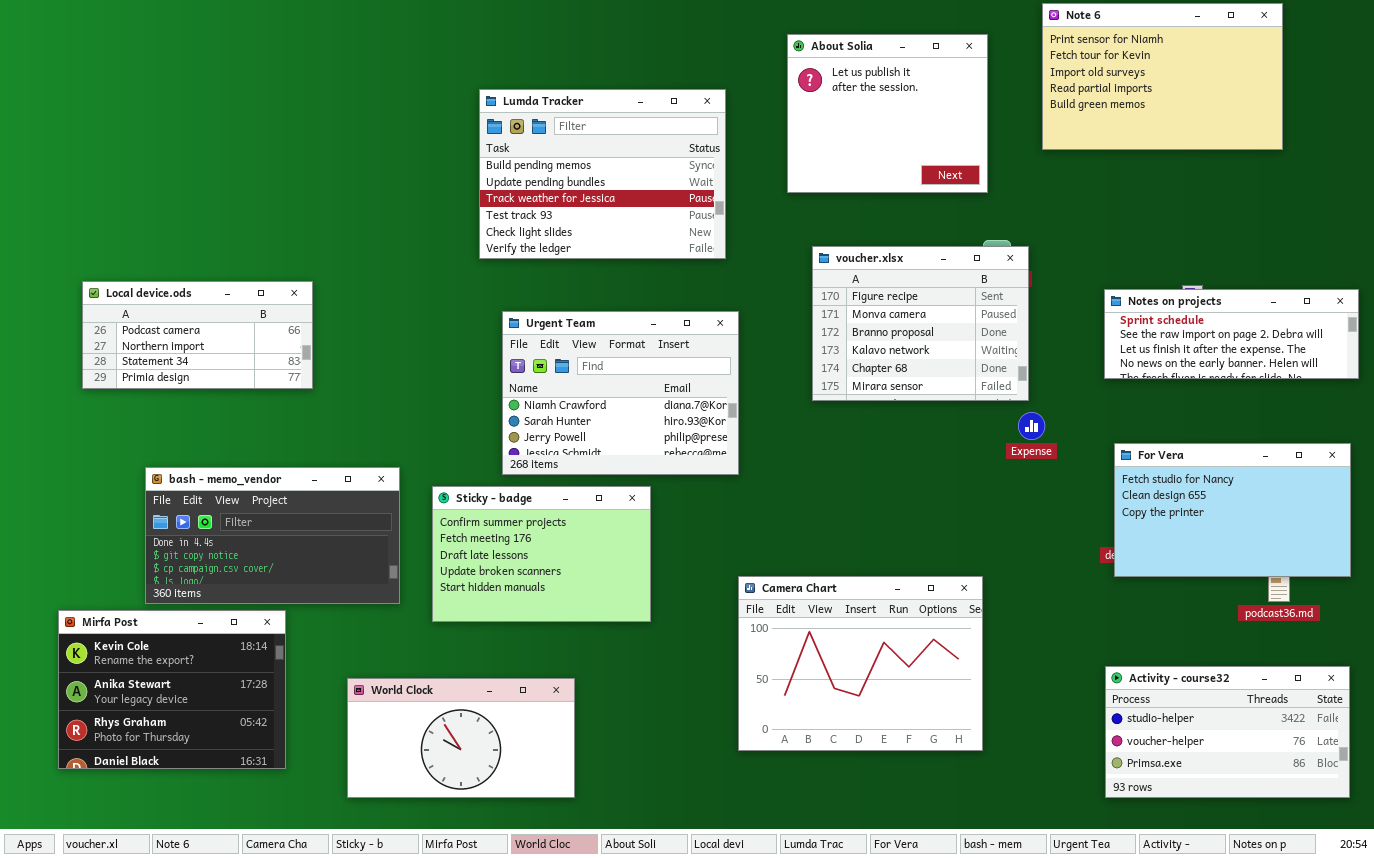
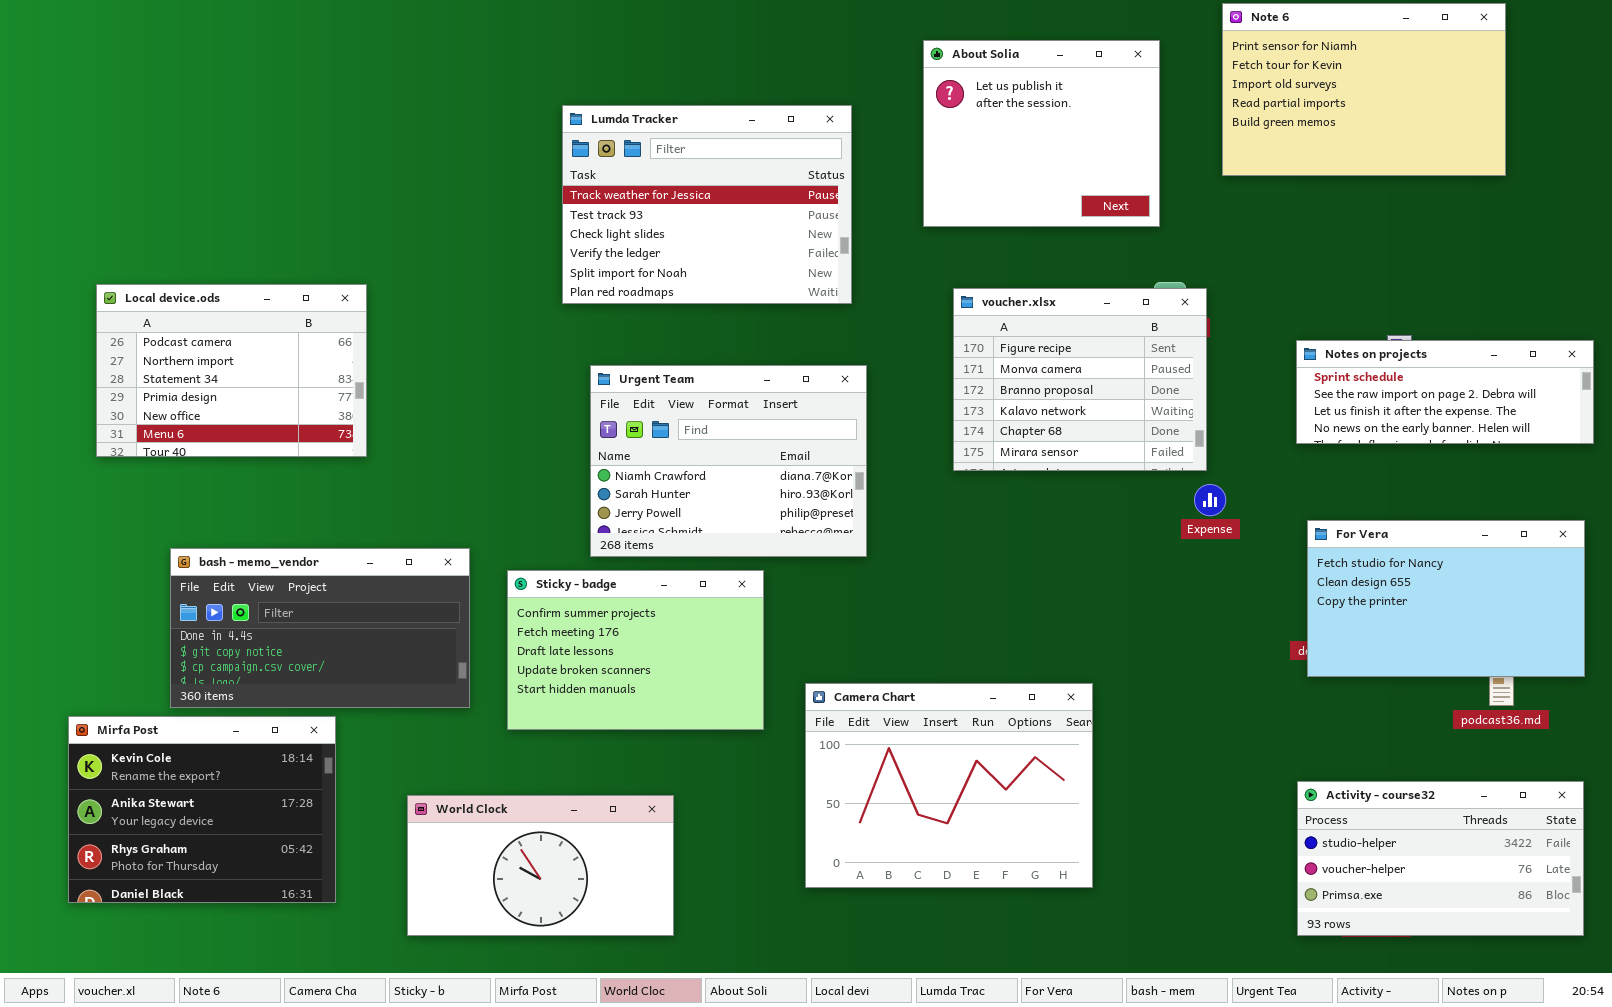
Lumda Tracker: [479,89,726,259] -> [562,105,852,304], scrolled down 2 rows
Local device.ods: [82,281,313,389] -> [96,284,367,457], resized
Camera Chart: [738,576,983,751] -> [805,683,1093,888], moved

